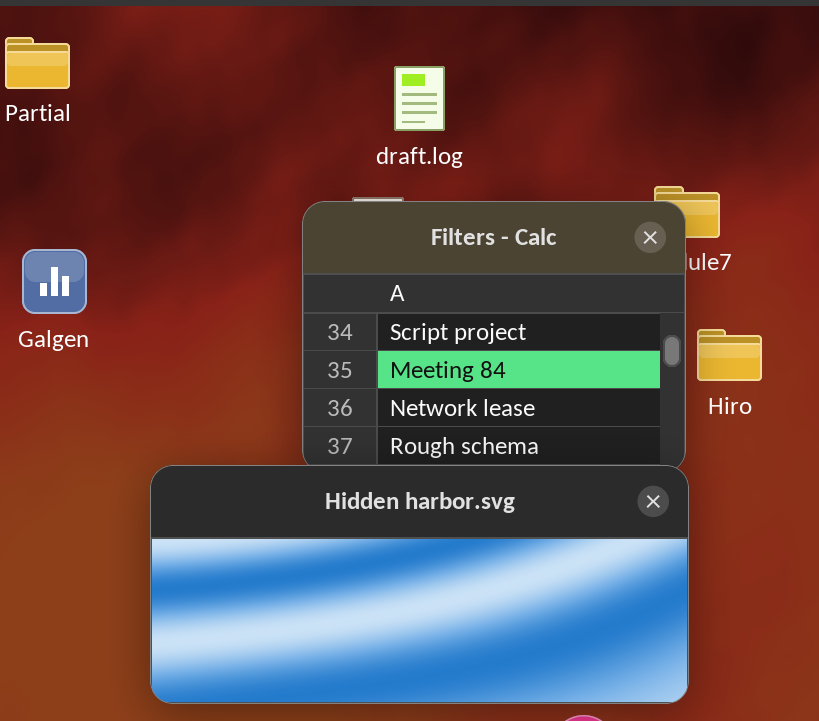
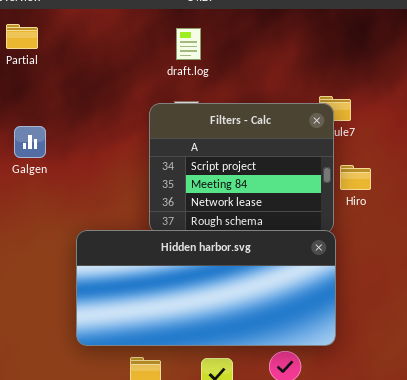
draft.log: [394,66,445,131] -> [176,28,201,60], moved

